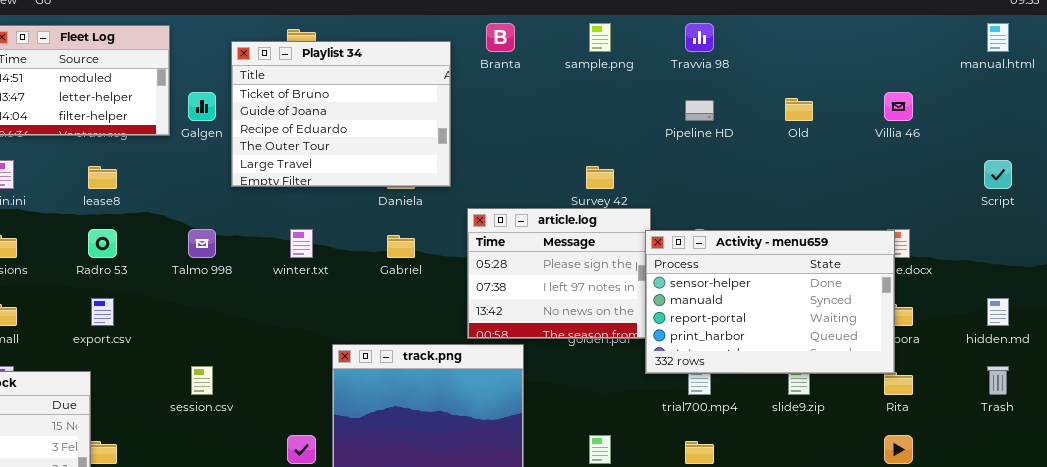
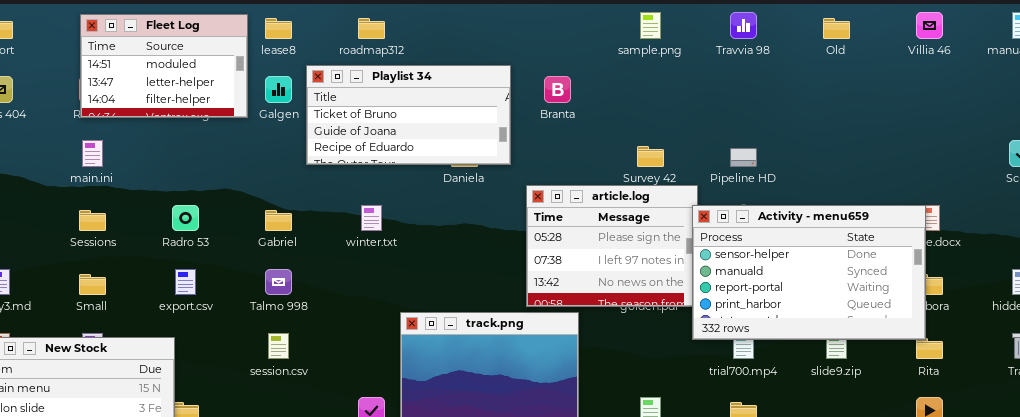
Branta: [486,23,515,52] -> [544,76,571,103], moved
Playlist 34: [231,41,451,187] -> [306,65,511,165], resized
Villia 46: [884,92,913,121] -> [916,12,943,39], moved
Old: [785,98,813,121] -> [823,18,850,39], moved
Pipeline HD: [685,100,714,121] -> [730,148,757,167], moved
lease8: [88,166,117,189] -> [265,18,292,39], moved
Talmo 998: [188,229,216,258] -> [265,269,292,295], moved
Gabriel: [387,235,415,258] -> [265,210,292,231], moved

